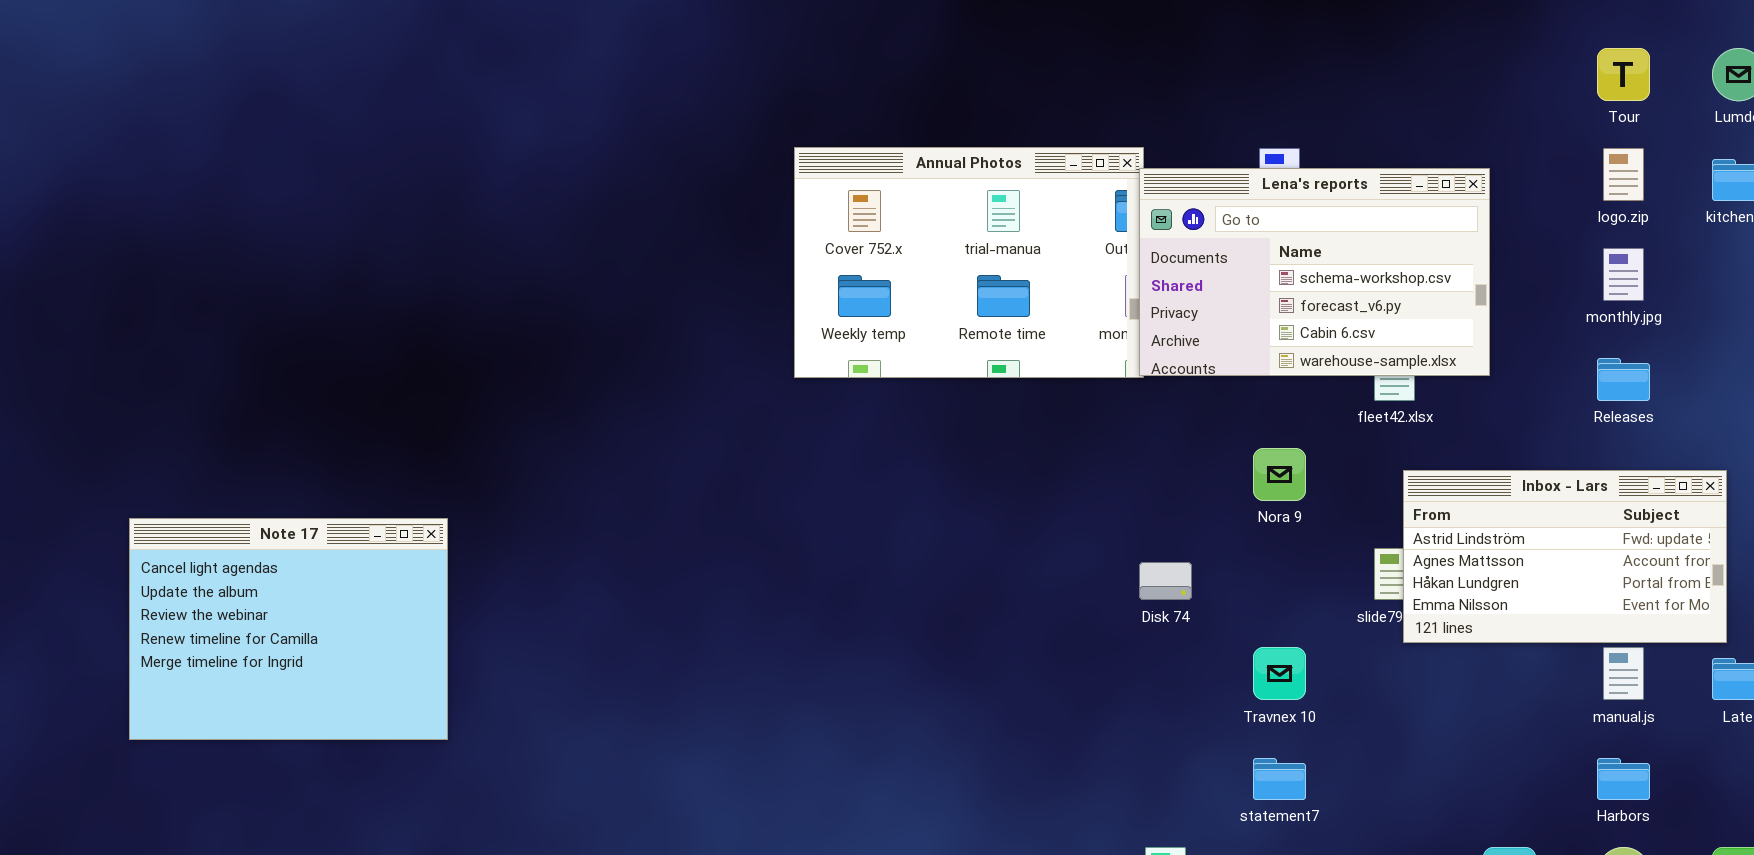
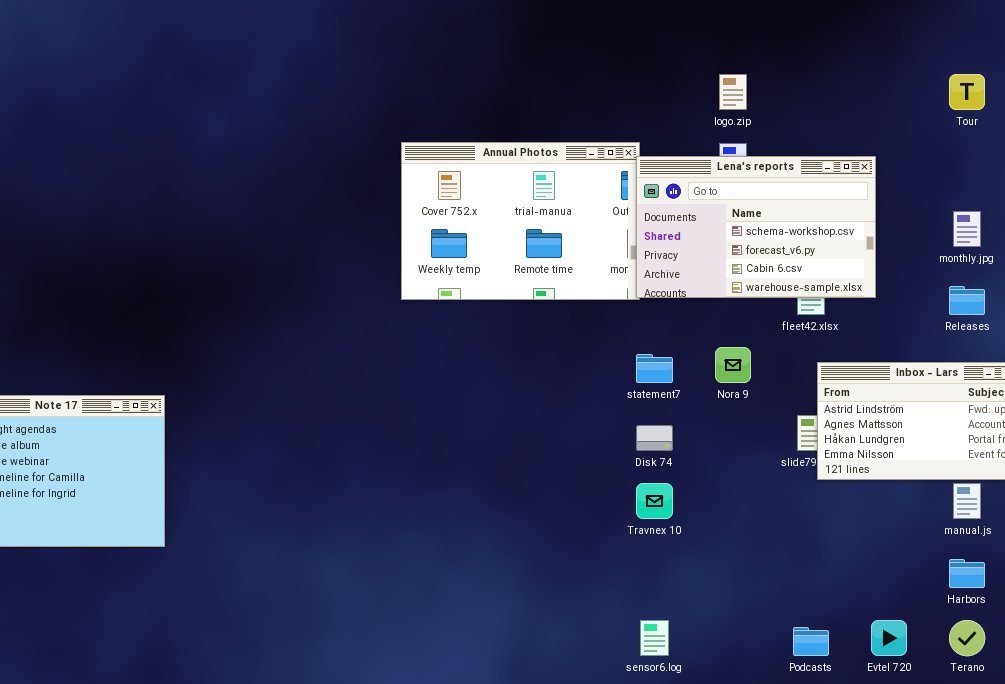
logo.zip: [1603,148,1644,201] -> [719,74,747,110], moved
Travnex 10: [1253,647,1306,700] -> [636,483,673,519], moved
statement7: [1253,758,1306,800] -> [636,354,673,383], moved

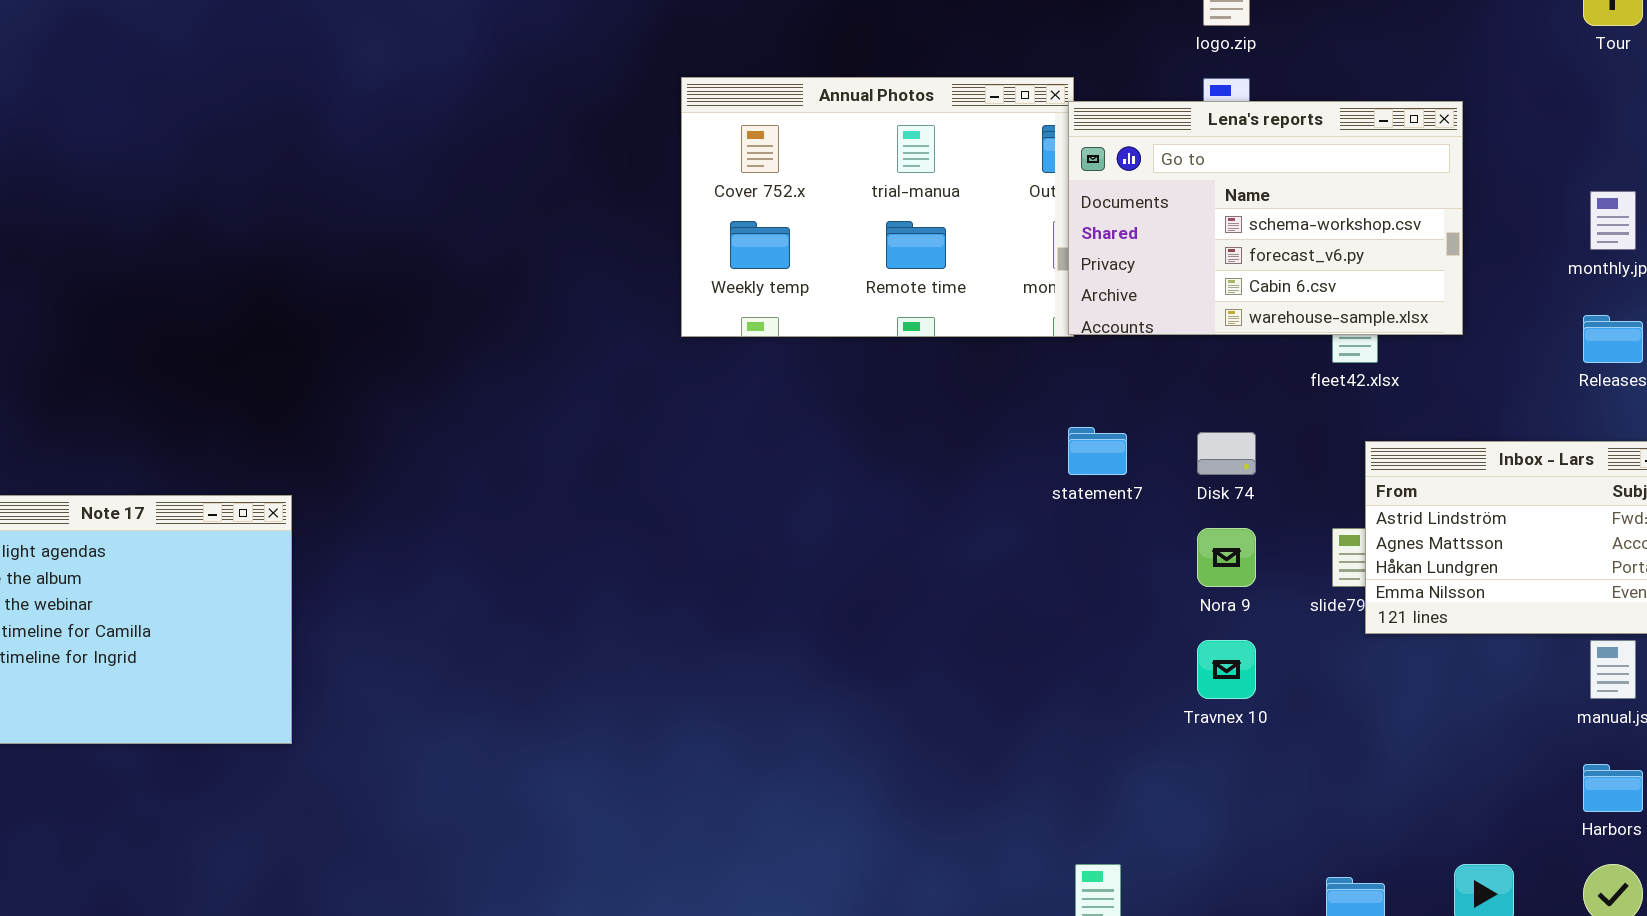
Nora 9: [715,347,751,383] -> [1197,528,1256,587], moved
Disk 74: [636,425,673,451] -> [1197,432,1256,475], moved
Travnex 10: [636,483,673,519] -> [1197,640,1256,699], moved

